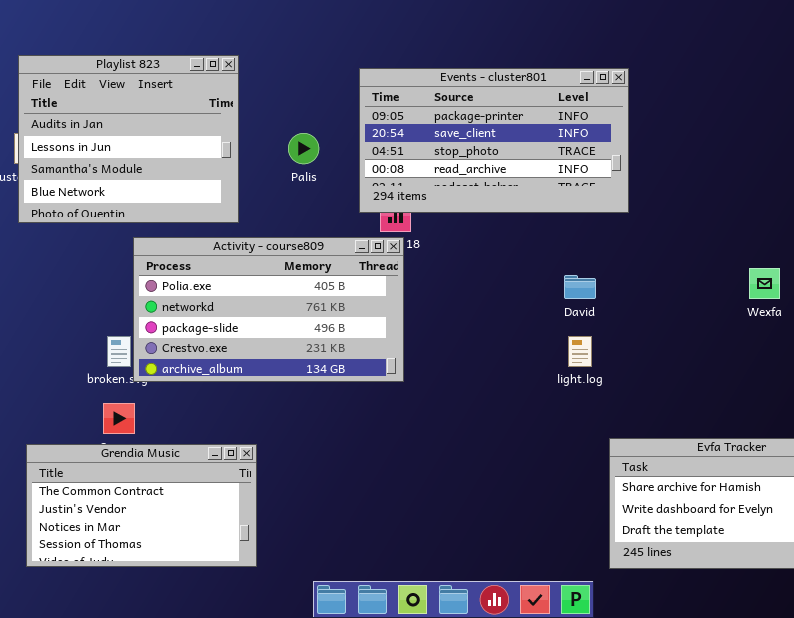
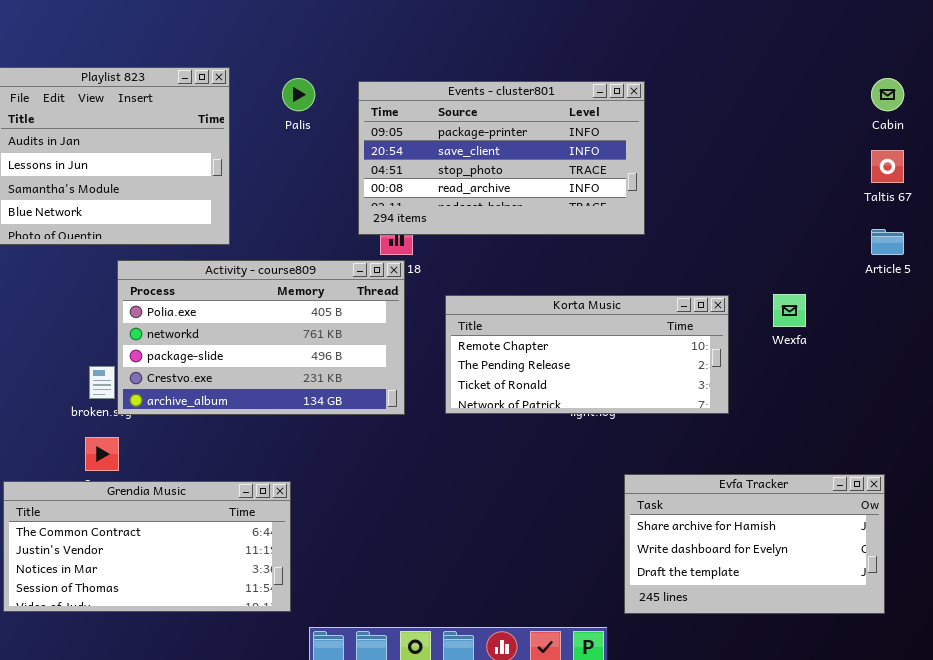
Palis: [288,133,319,164] -> [282,78,315,111], moved
Korta Music: none -> [445,295,729,414], opened
Grendia Music: [26,444,257,567] -> [3,481,291,612], resized

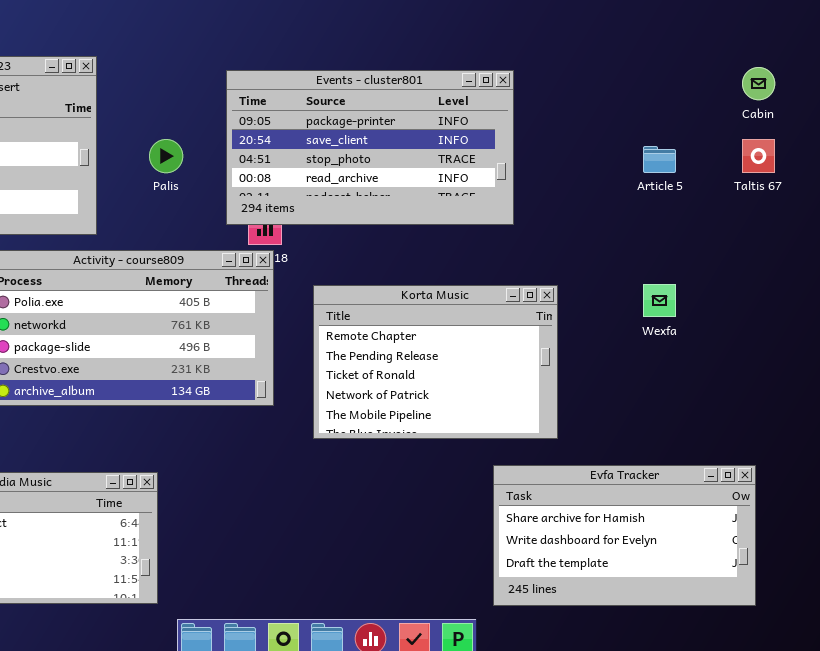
Palis: [282,78,315,111] -> [149,139,183,173], moved
Article 5: [871,229,904,255] -> [643,146,676,173], moved
Korta Music: [445,295,729,414] -> [313,285,558,439], resized

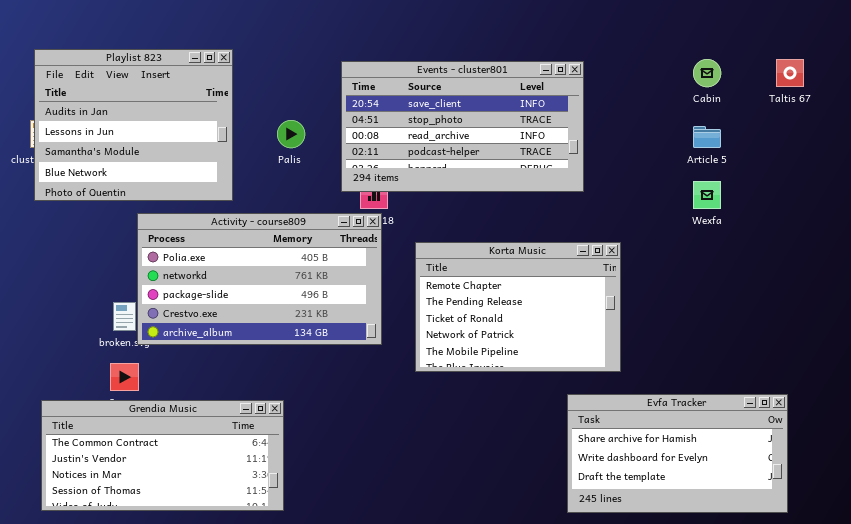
Cabin: [742,67,775,100] -> [693,59,721,87], moved
Events - cluster801: [226,70,514,225] -> [341,61,584,192], scrolled down 1 row
Taltis 67: [742,139,775,173] -> [776,59,804,87], moved
Wexfa: [643,284,676,317] -> [693,181,721,209], moved

